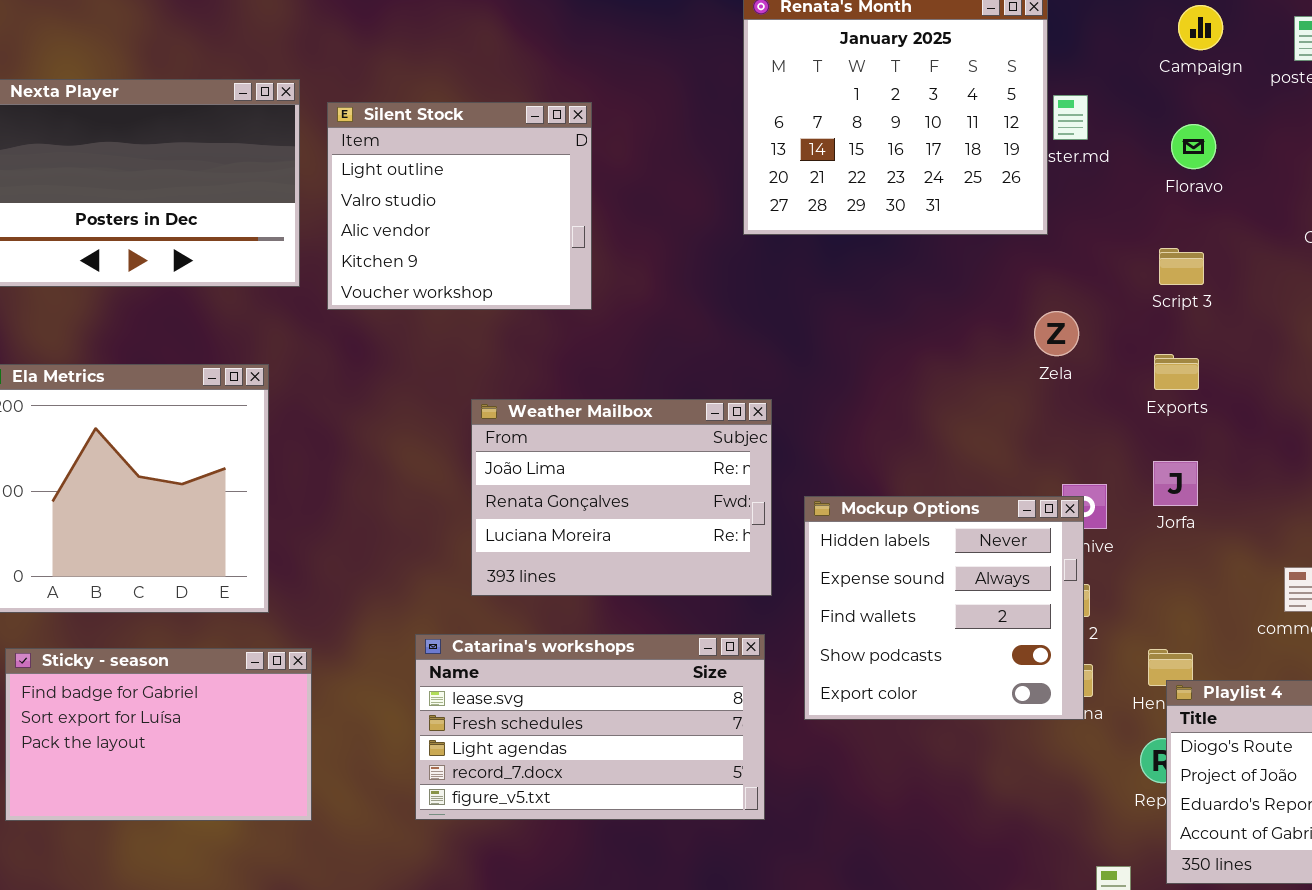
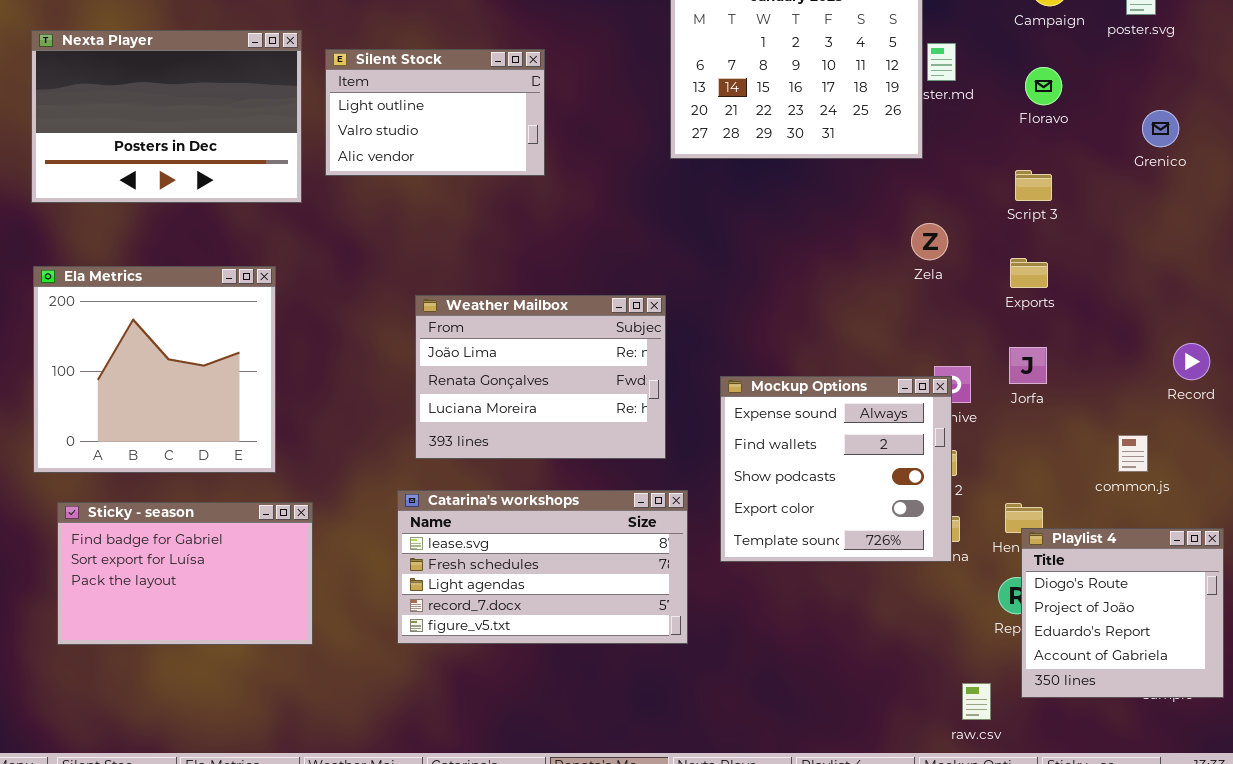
Silent Stock: [327,102,592,310] -> [325,49,545,176], resized
Weather Mailbox: [471,399,772,596] -> [415,295,666,459], moved
Mockup Options: [804,496,1084,720] -> [720,376,952,562], scrolled down 1 row

